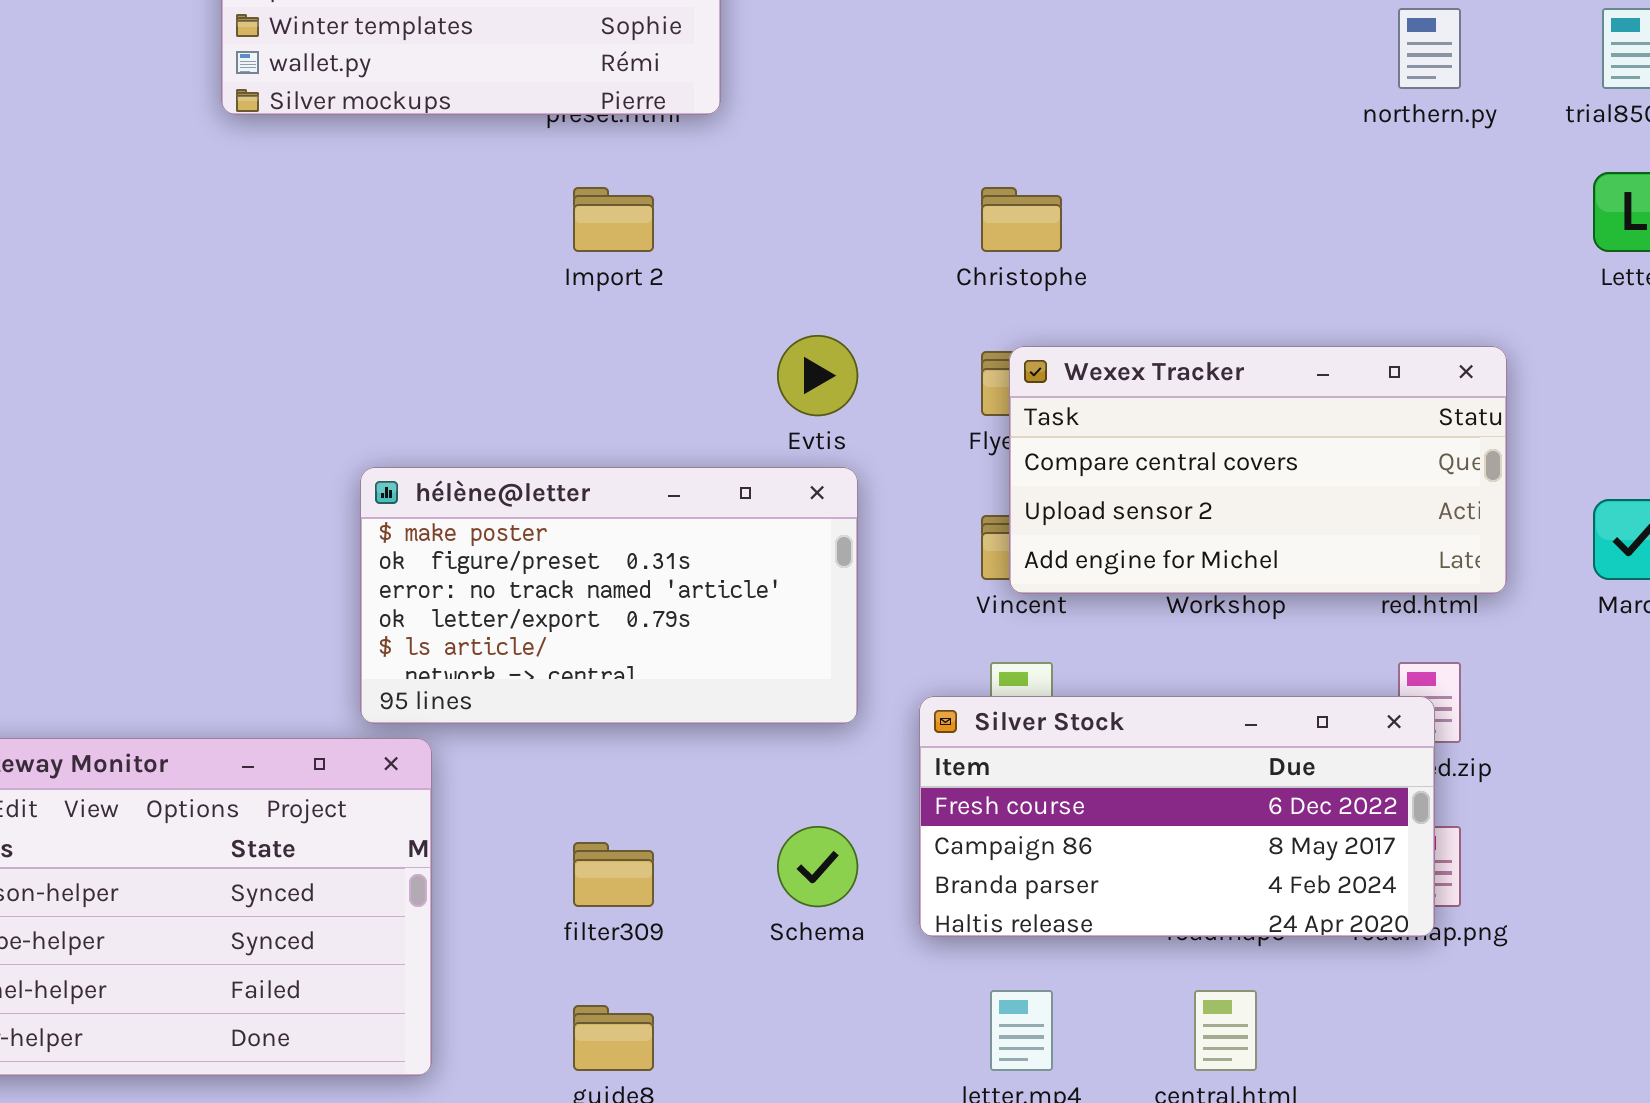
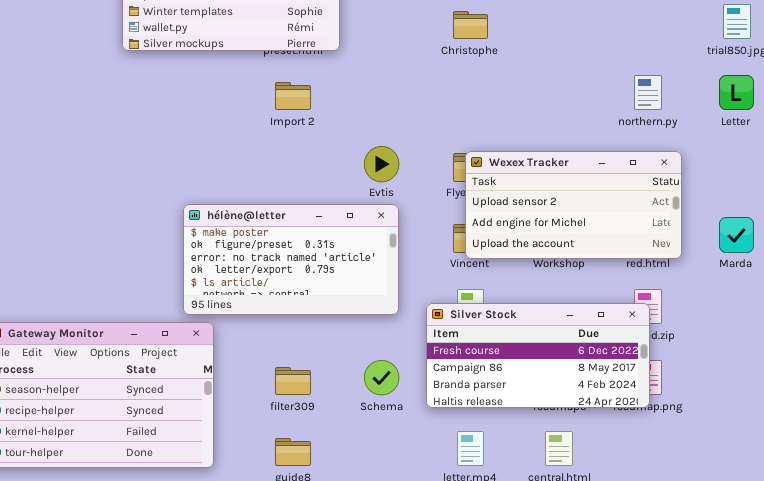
northern.py: [1398,8,1461,89] -> [634,75,662,110], moved
Christophe: [981,187,1062,252] -> [453,11,488,39], moved
Wexex Tracker: [1009,346,1507,594] -> [465,151,682,259], scrolled down 1 row

